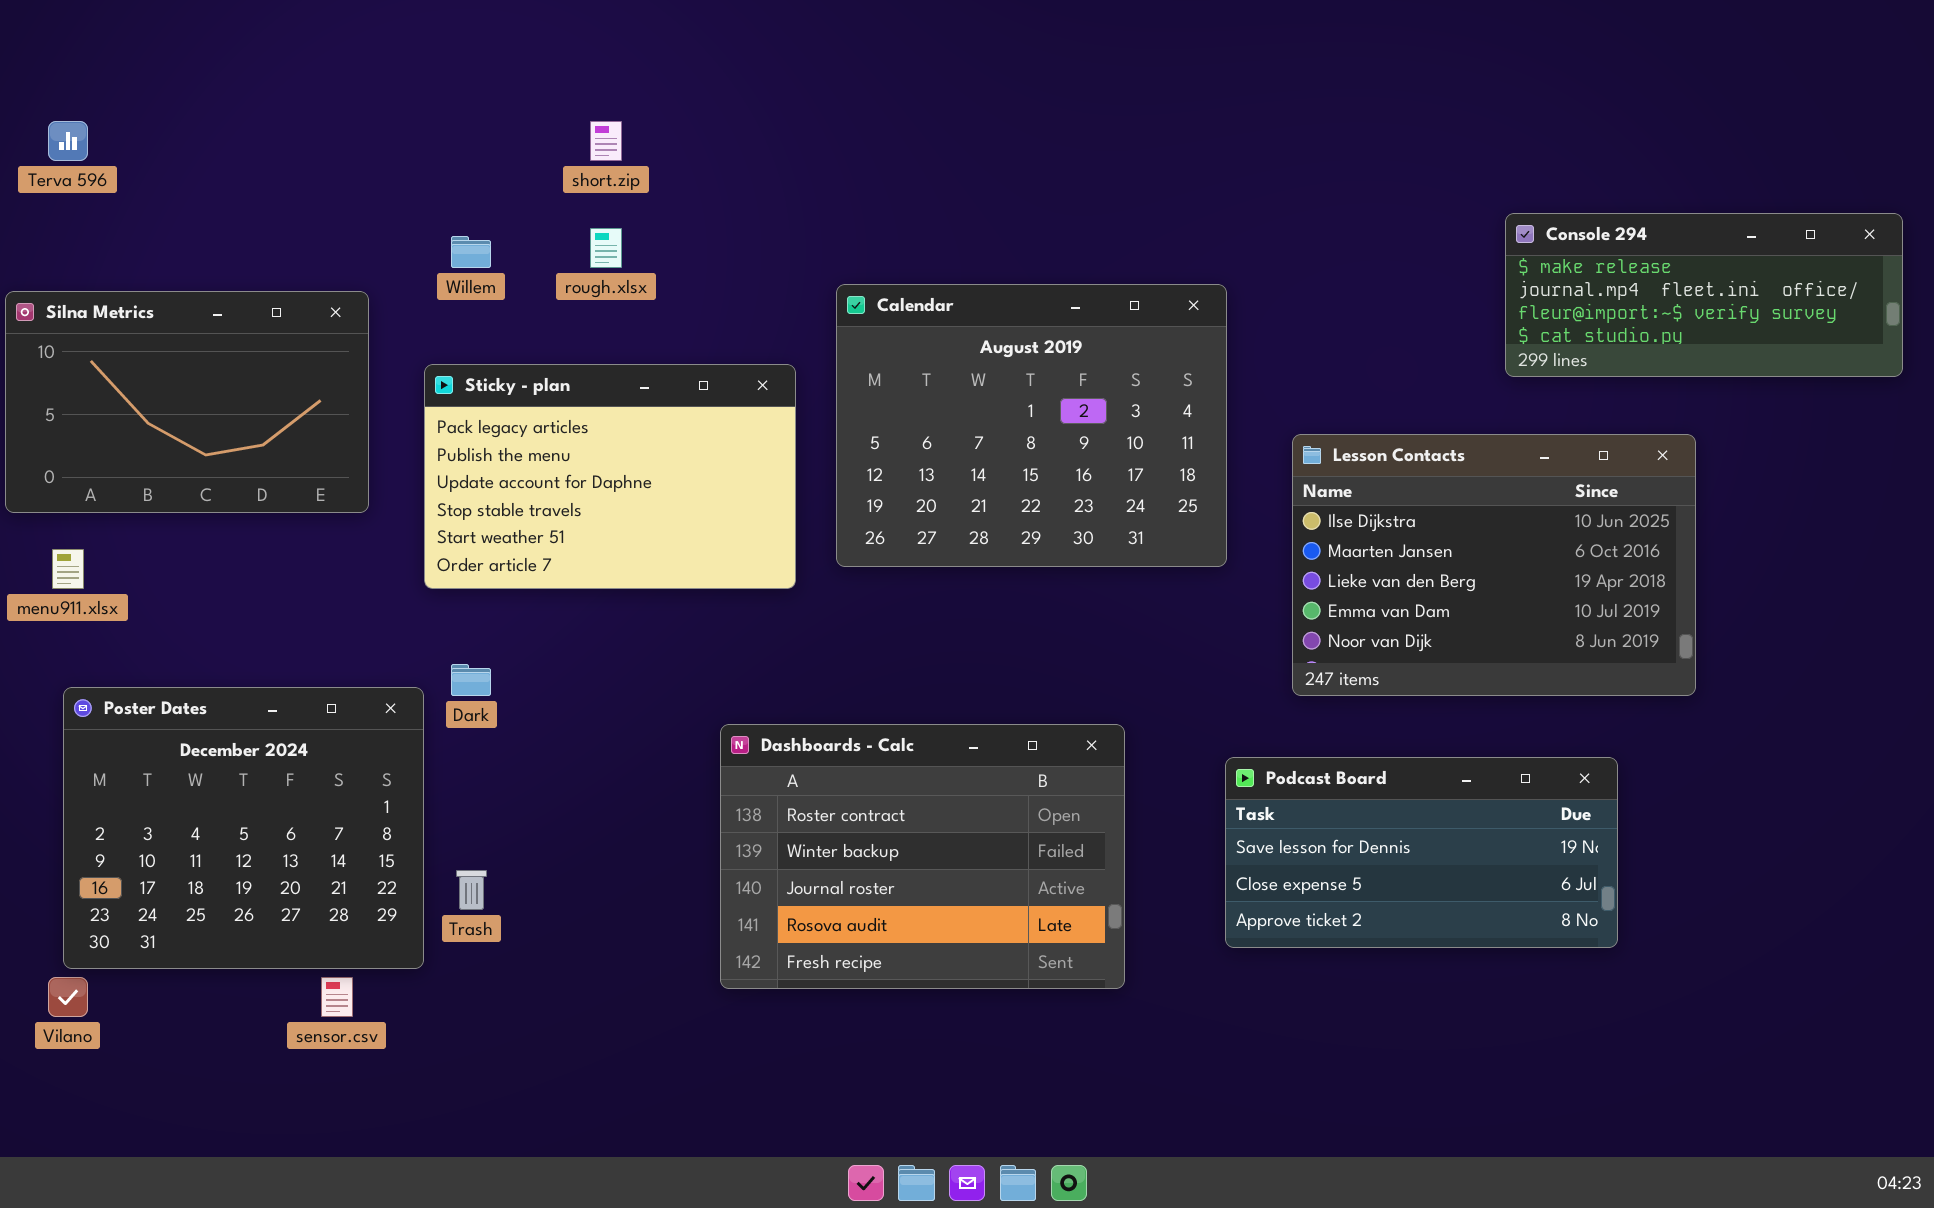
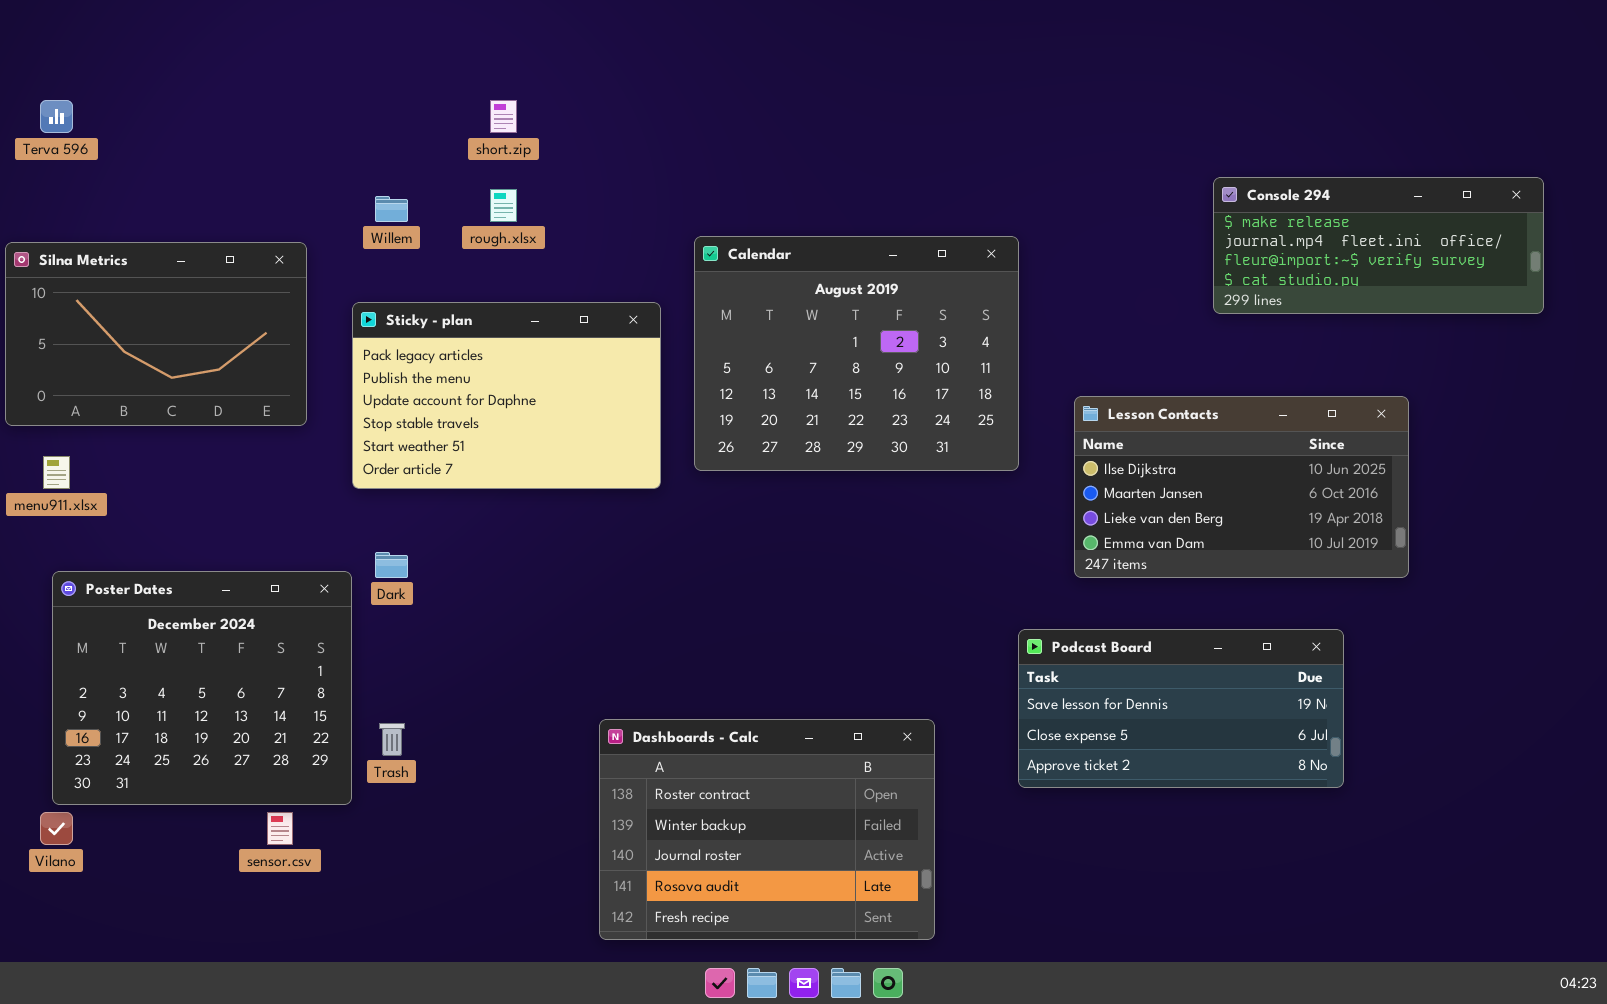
Console 294: [1505,213,1903,377] -> [1213,177,1544,314], moved
Lesson Contacts: [1292,434,1696,696] -> [1074,396,1409,578], resized
Dashboards - Calc: [720,724,1125,989] -> [599,719,935,940], moved

